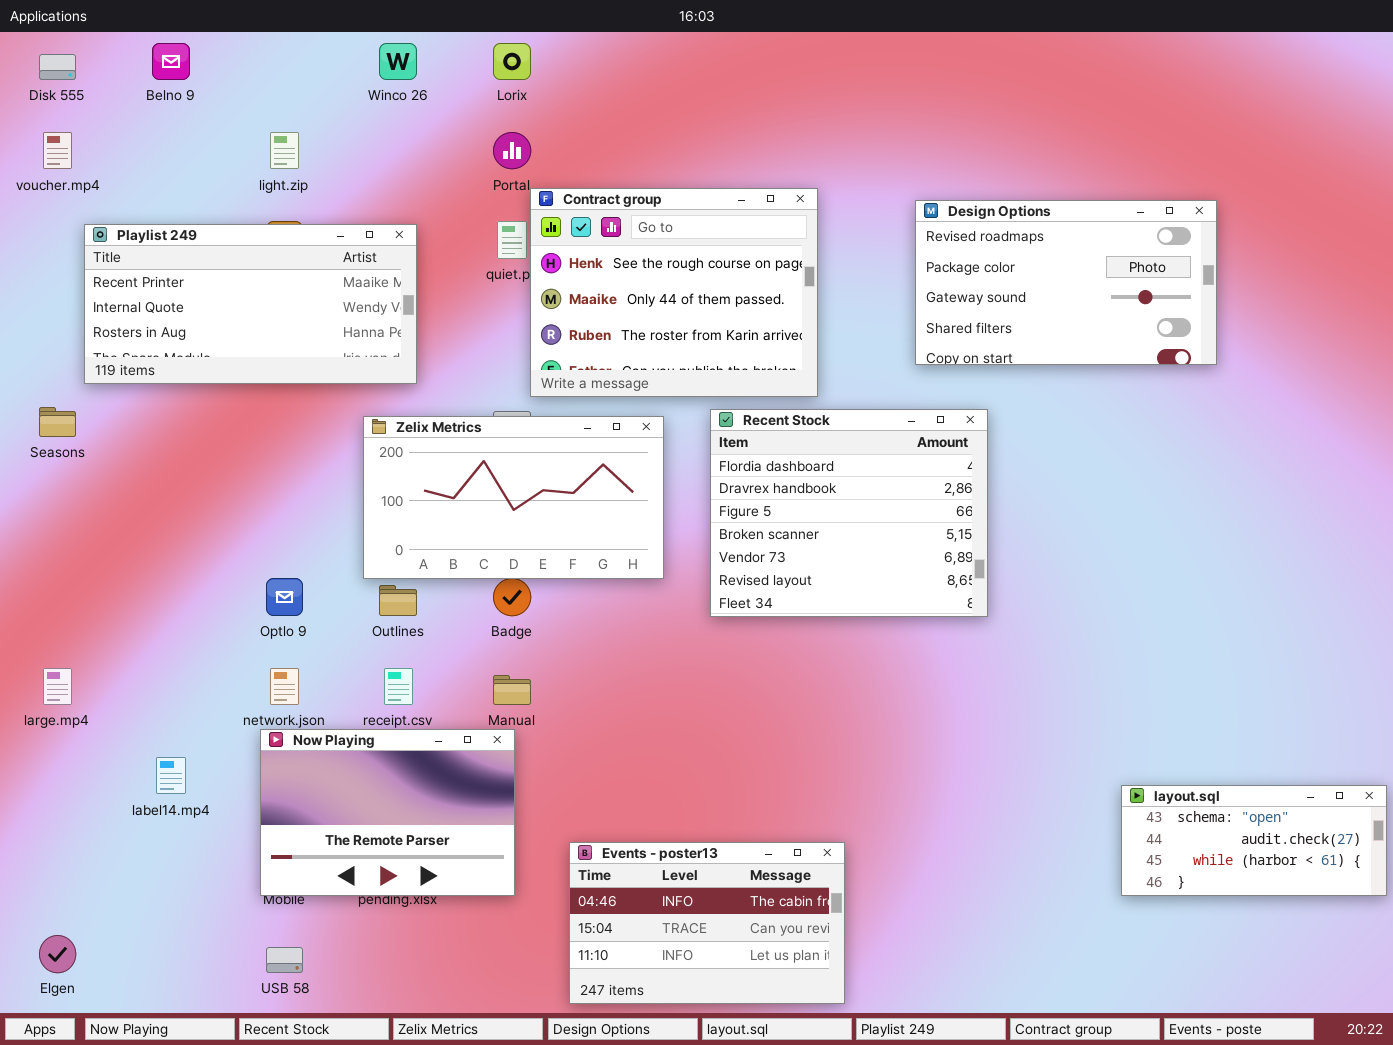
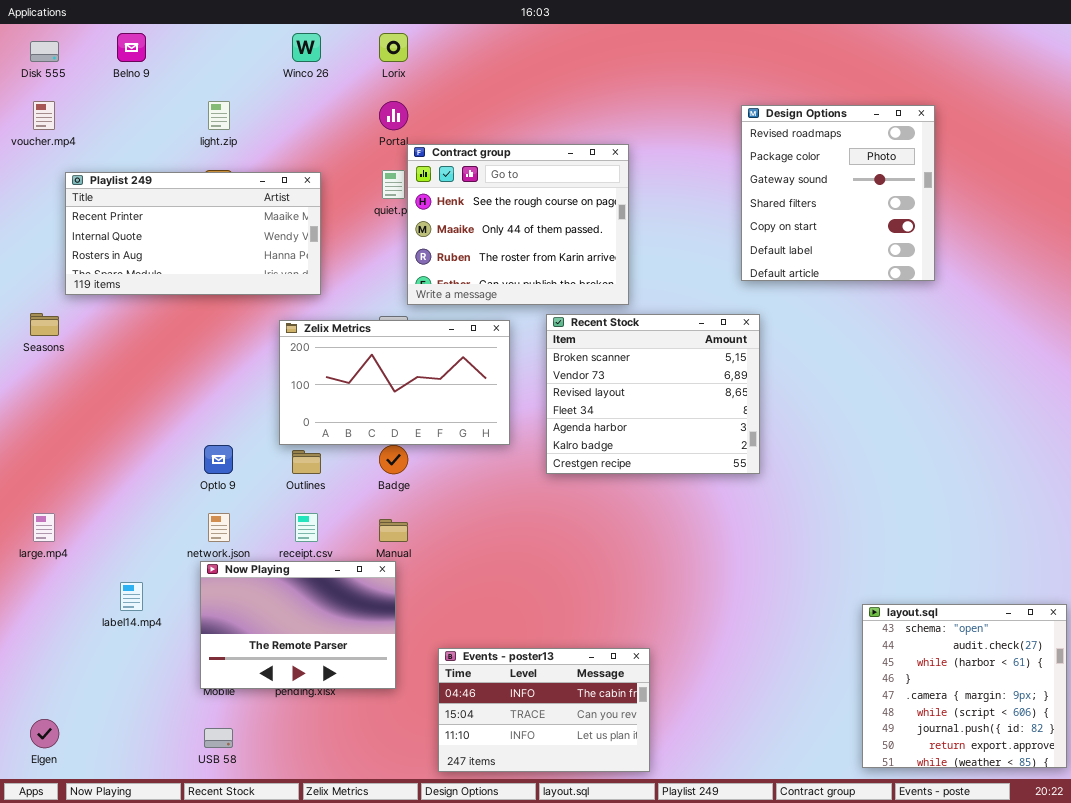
Design Options: [915,200,1217,365] -> [741,105,935,281], resized
Recent Stock: [710,409,988,617] -> [546,314,760,474], scrolled down 3 rows
layout.sql: [1121,785,1387,896] -> [862,604,1067,768], resized

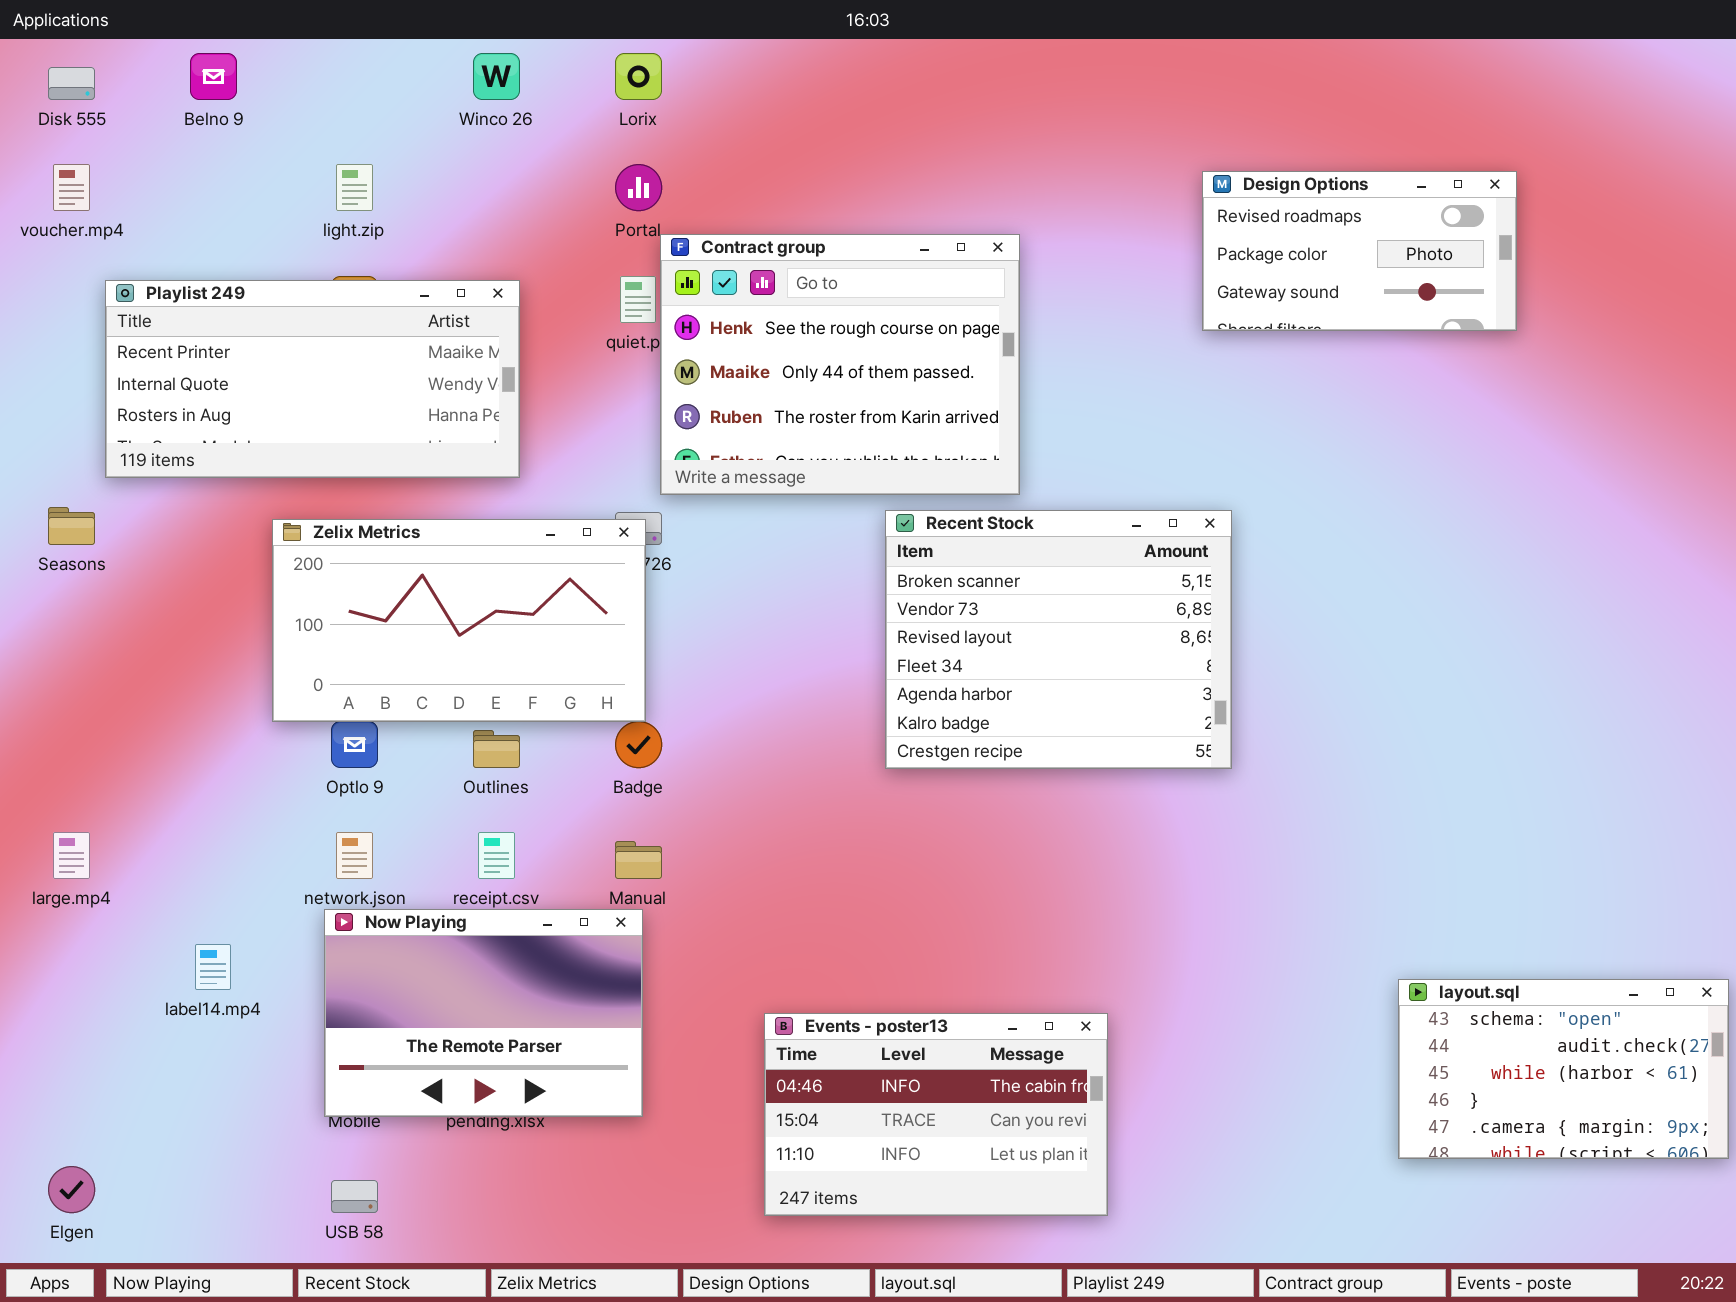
Design Options: [741,105,935,281] -> [1202,171,1517,331], resized
Zelix Metrics: [279,320,510,445] -> [272,519,646,722], moved
layout.sql: [862,604,1067,768] -> [1398,979,1729,1159], resized
Events - poster13: [438,648,650,772] -> [764,1013,1108,1216], moved

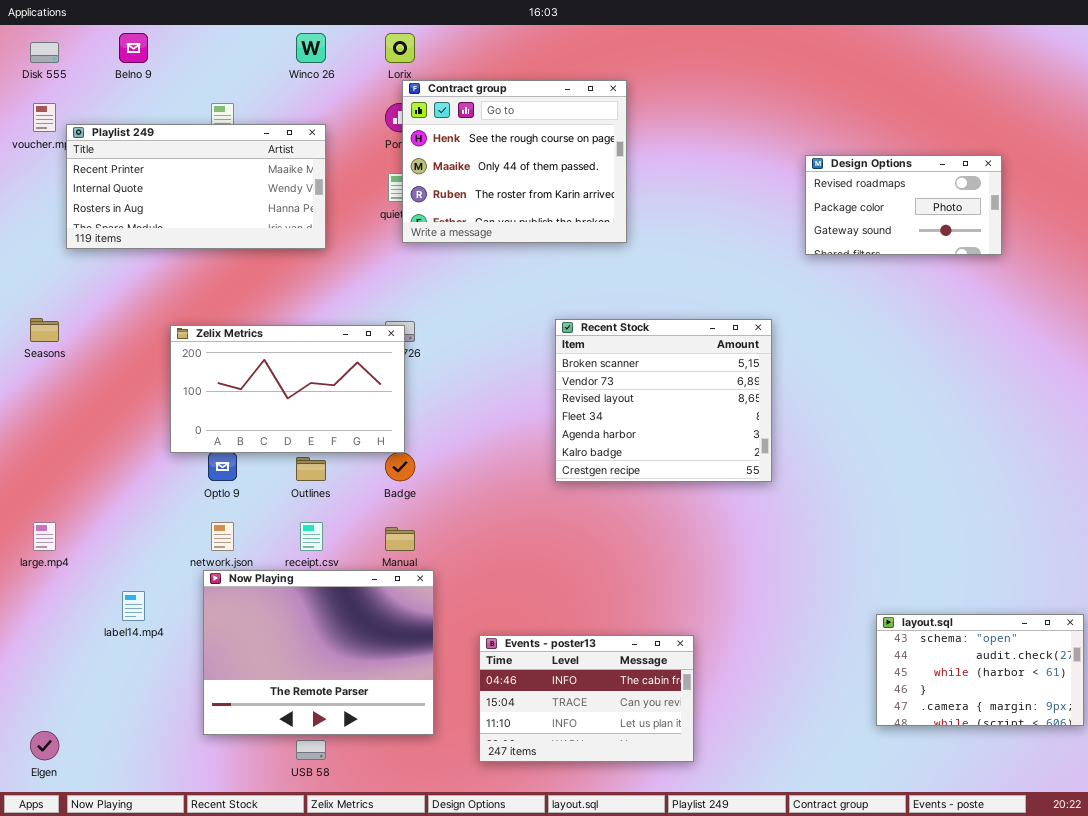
Design Options: [1202,171,1517,331] -> [805,155,1002,255], moved
Contract group: [660,234,1020,495] -> [402,80,627,243], moved
Playlist 249: [105,280,520,478] -> [66,124,326,249], moved
Now Playing: [324,909,643,1117] -> [203,570,434,735], resized
USB 58: [331,1180,378,1213] -> [296,740,326,760], moved

